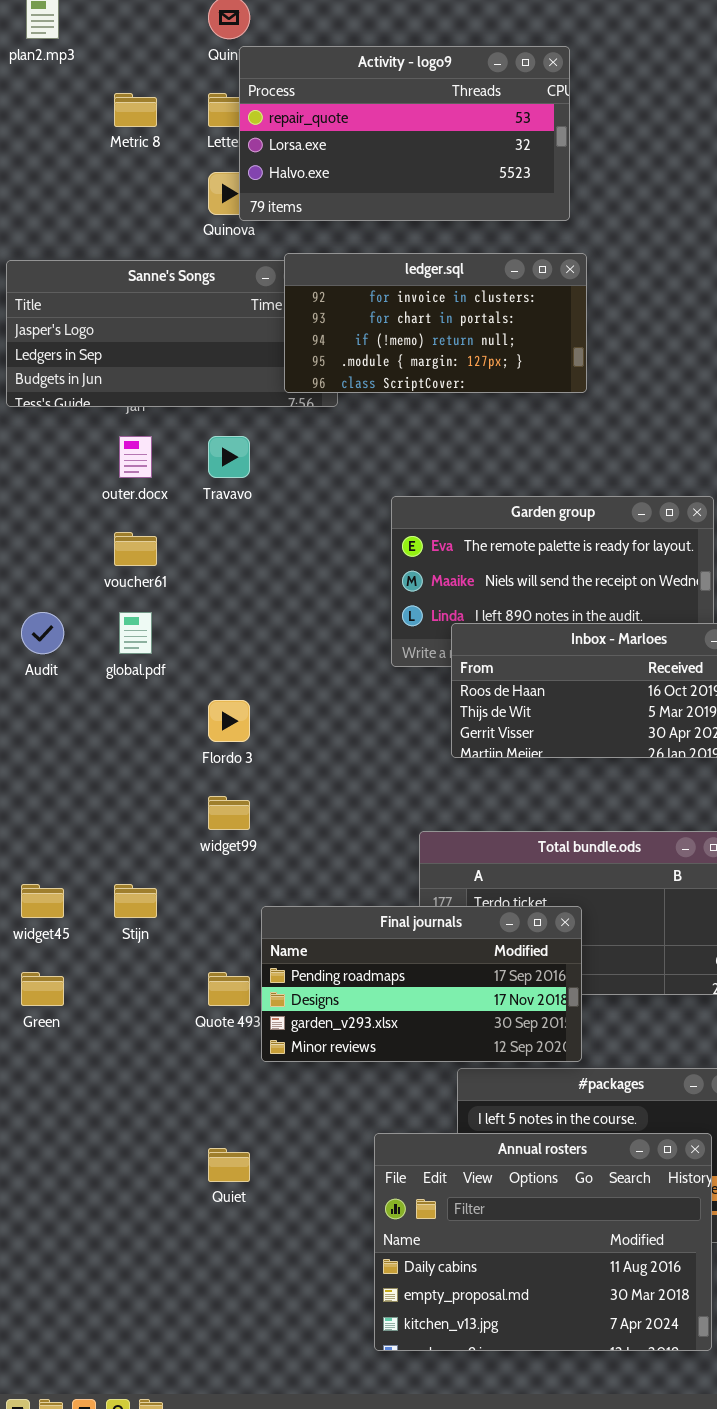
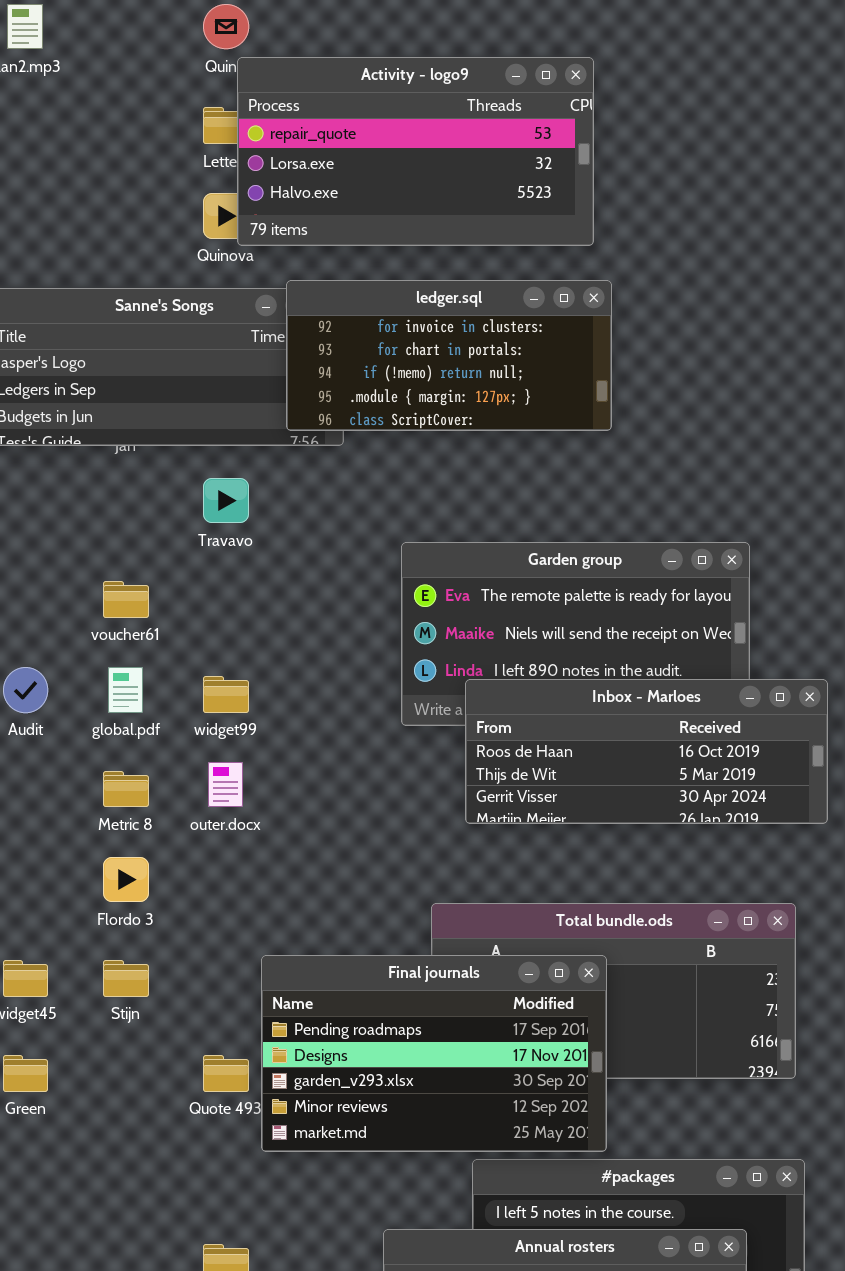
Metric 8: [114,93,157,127] -> [103,771,149,807], moved
outer.docx: [119,436,152,478] -> [208,762,243,807], moved
Flordo 3: [208,700,250,742] -> [103,857,149,902], moved
widget99: [208,796,250,830] -> [203,676,249,713], moved
Final journals: [261,906,582,1062] -> [261,955,607,1152], resized

